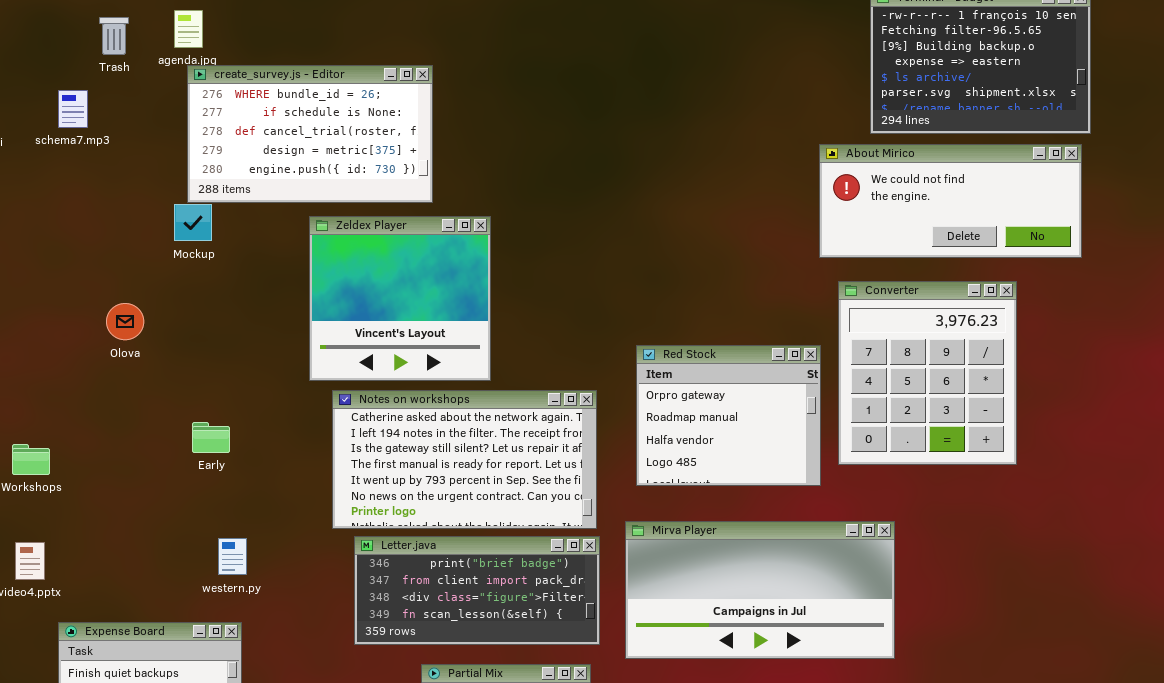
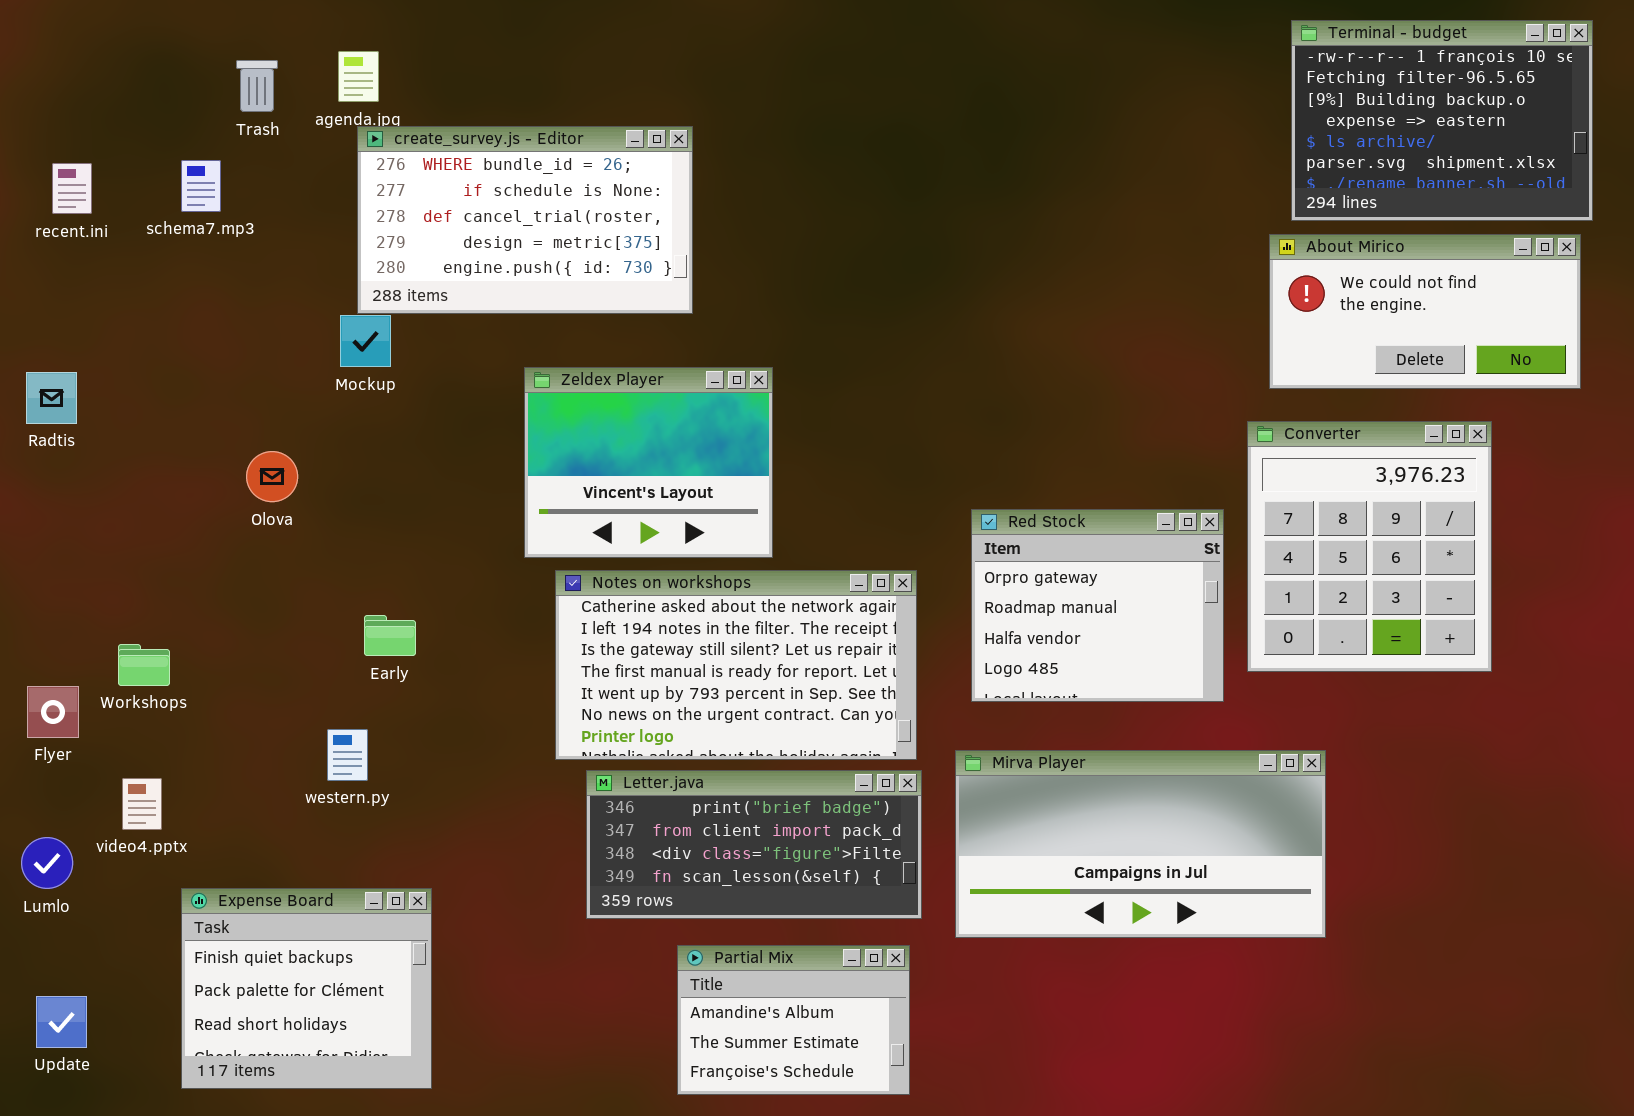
About Mirico: [819,144,1082,258] -> [1269,234,1581,389], resized
Zeldex Player: [309,216,491,381] -> [524,367,773,558], resized
western.py: [218,538,247,575] -> [327,729,368,781], moved

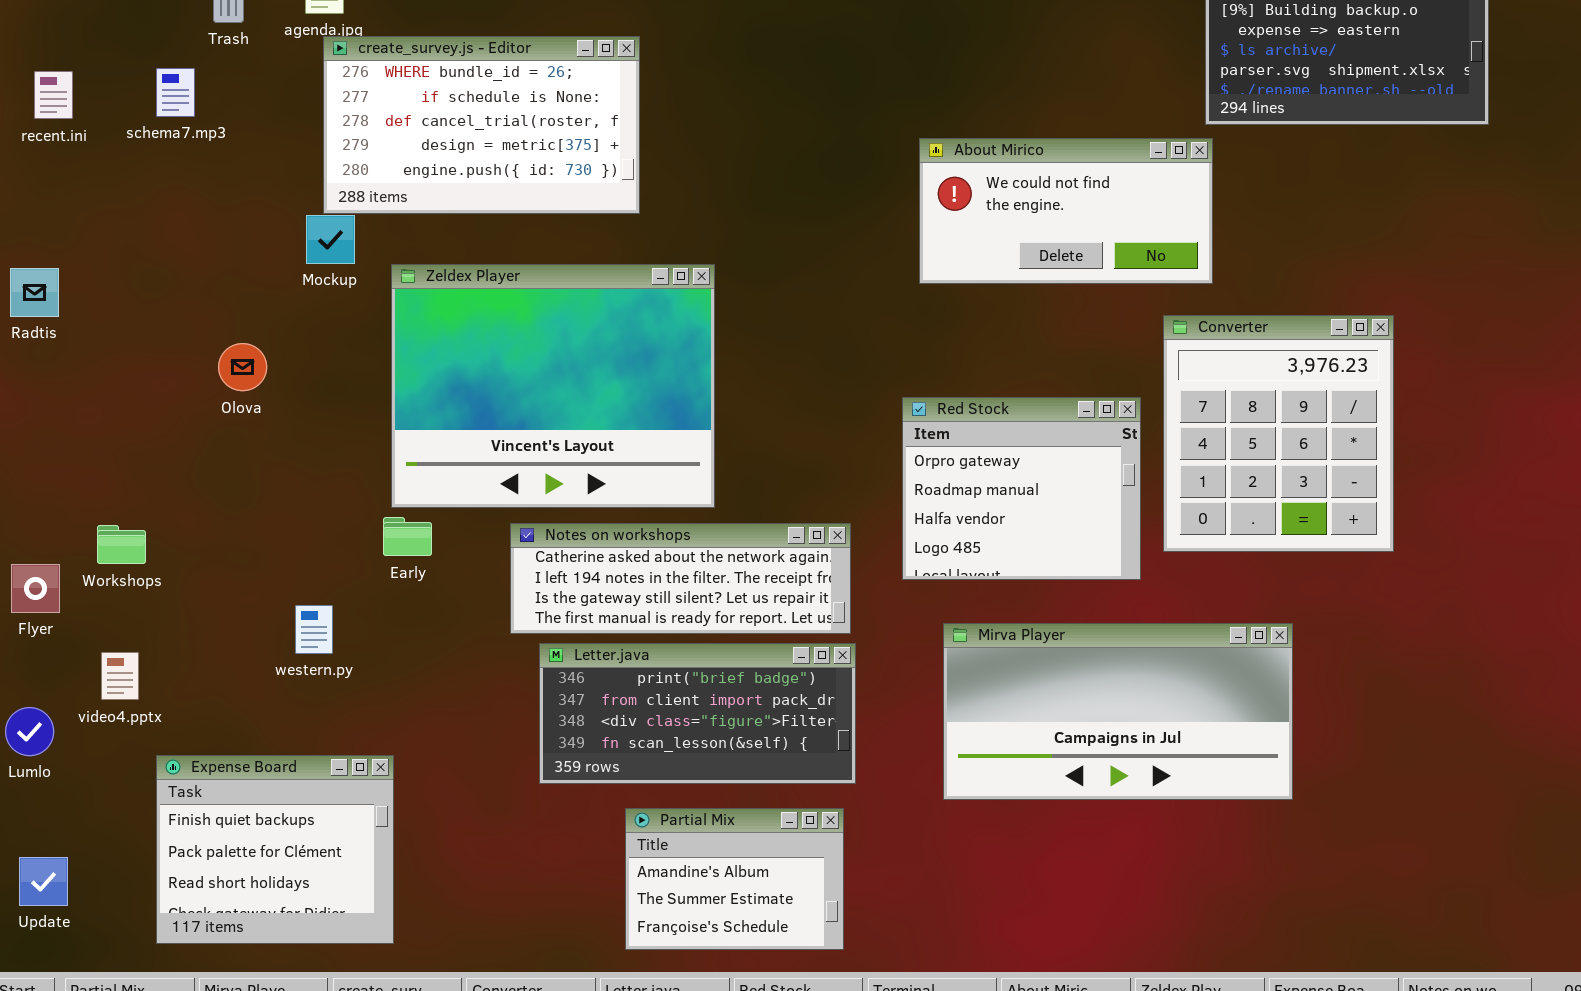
About Mirico: [1269,234,1581,389] -> [919,138,1213,284], moved
Zeldex Player: [524,367,773,558] -> [391,264,715,508], resized
Notes on workshops: [555,570,917,760] -> [510,523,851,634], resized
Early: [364,615,416,656] -> [383,517,432,556], moved
Mirva Player: [955,750,1326,938] -> [943,623,1293,800], moved

